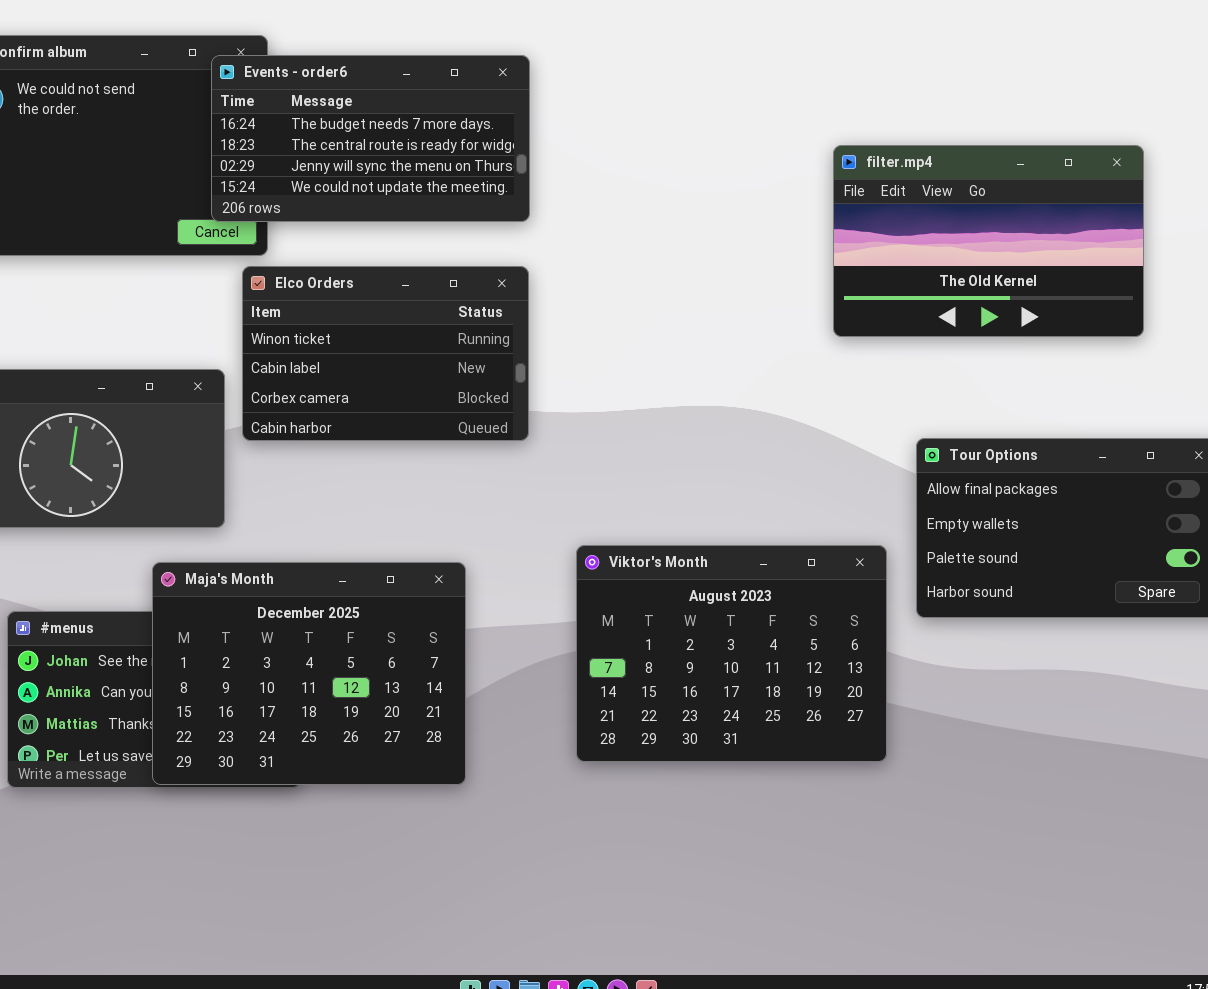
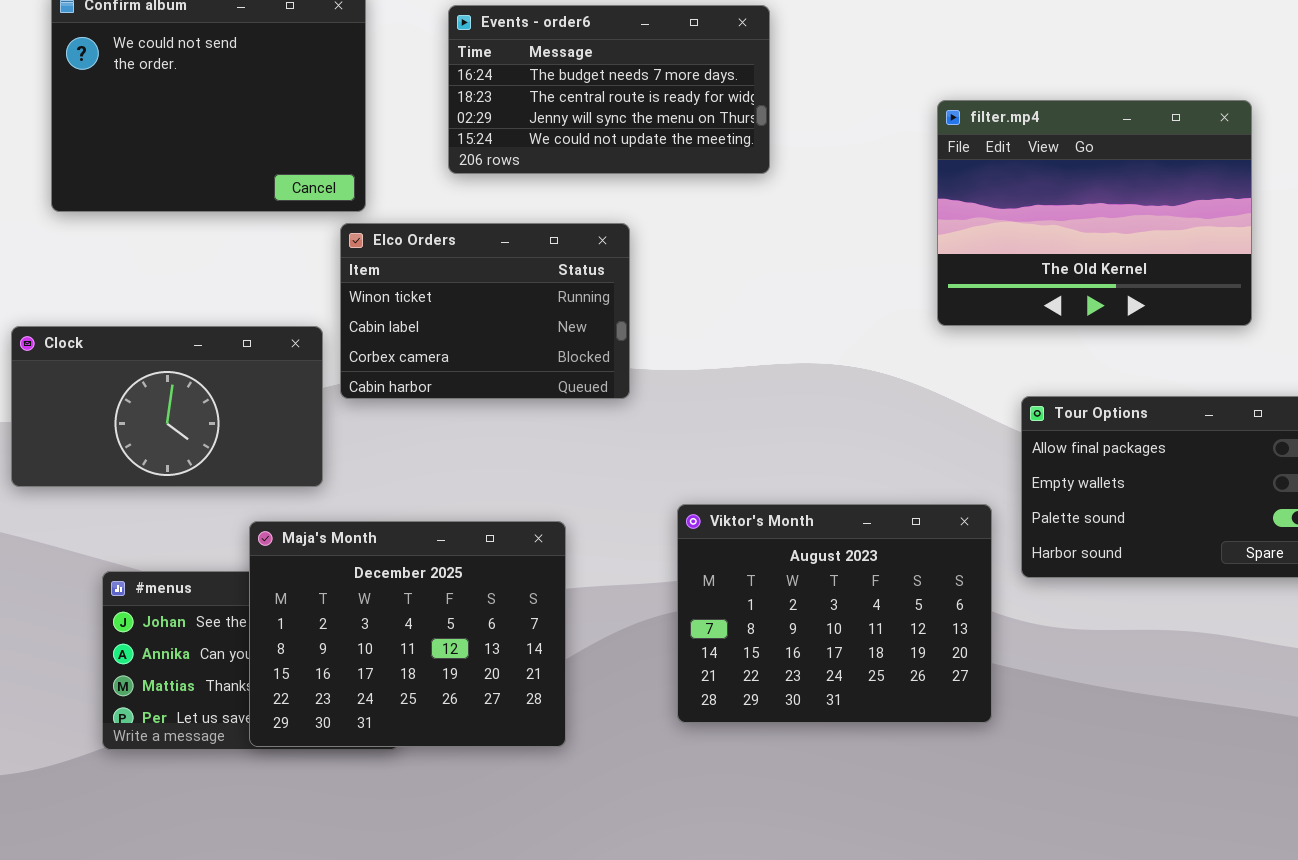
Events - order6: [211,55,530,222] -> [448,5,770,174], moved
filter.mp4: [833,145,1144,337] -> [937,100,1252,326], resized

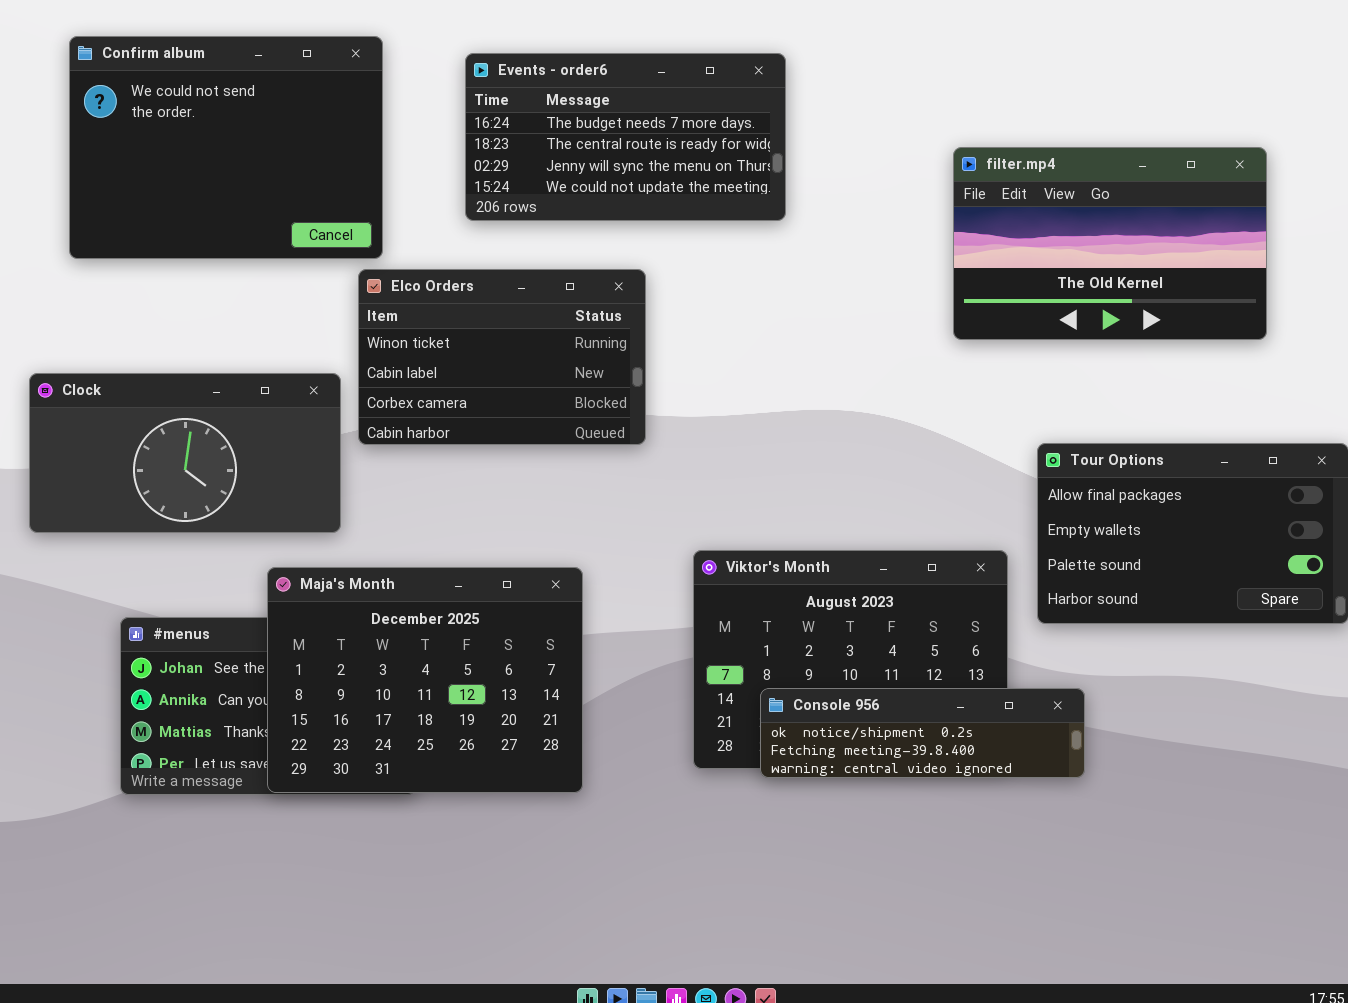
filter.mp4: [937,100,1252,326] -> [953,147,1267,340], resized
Console 956: none -> [760,688,1085,778], opened

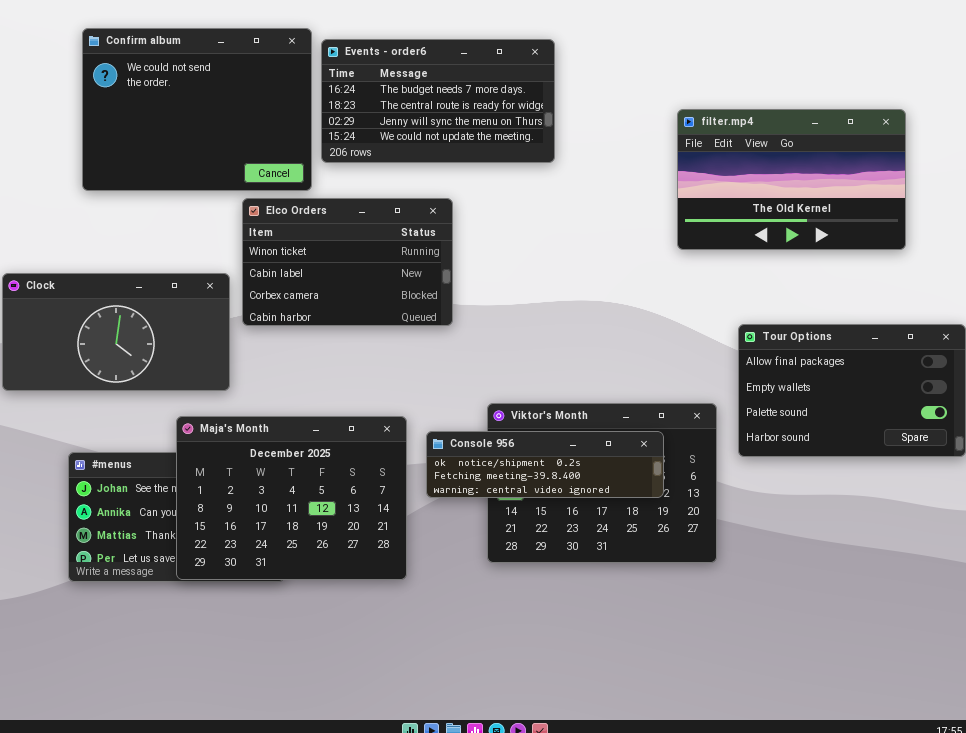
Confirm album: [69,36,383,259] -> [82,28,312,191], moved
Console 956: [760,688,1085,778] -> [426,431,664,498], moved

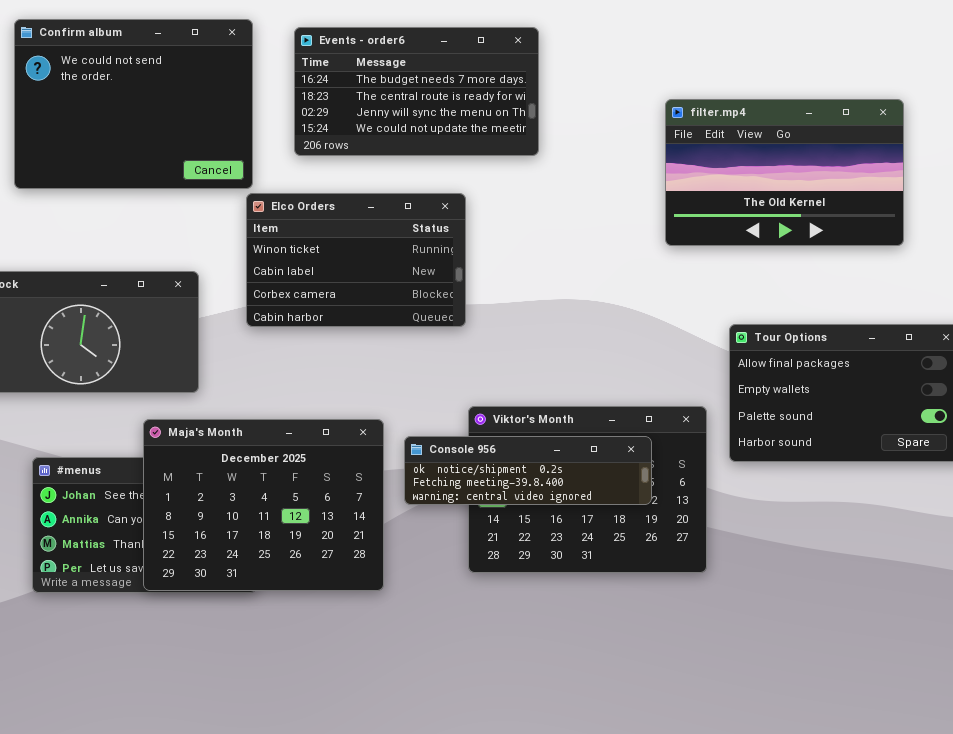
Confirm album: [82,28,312,191] -> [14,19,253,189], moved
Elco Orders: [242,198,453,326] -> [246,193,466,327], moved

